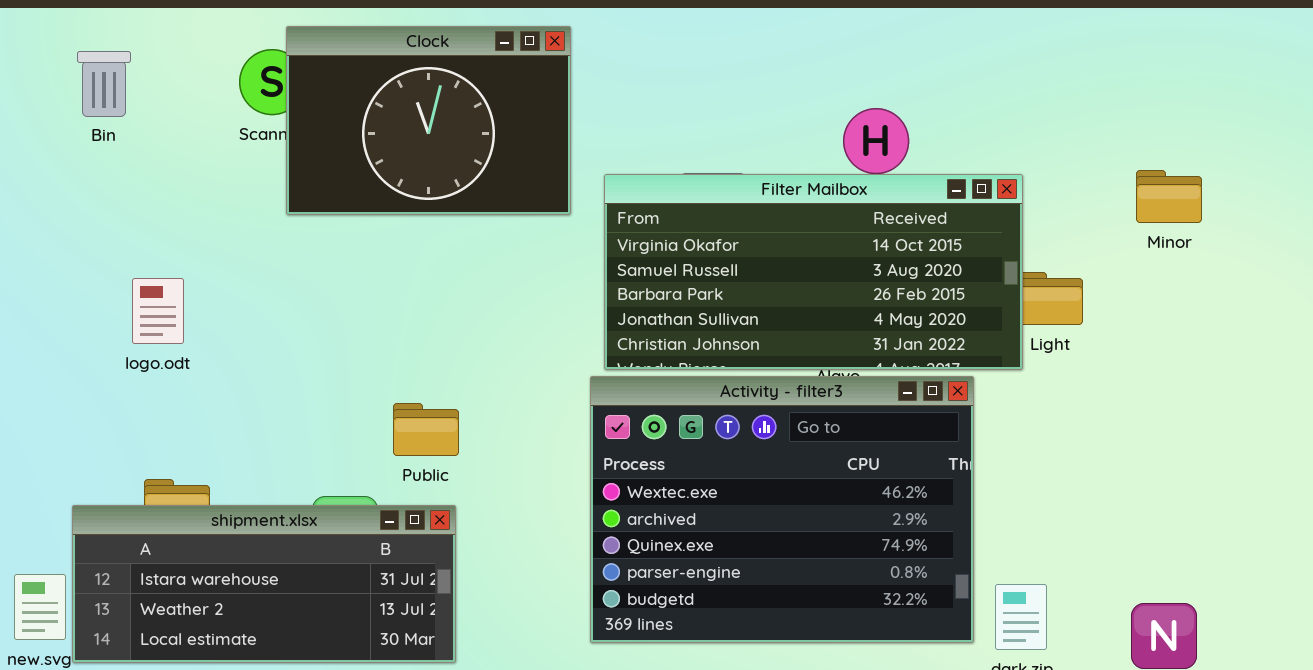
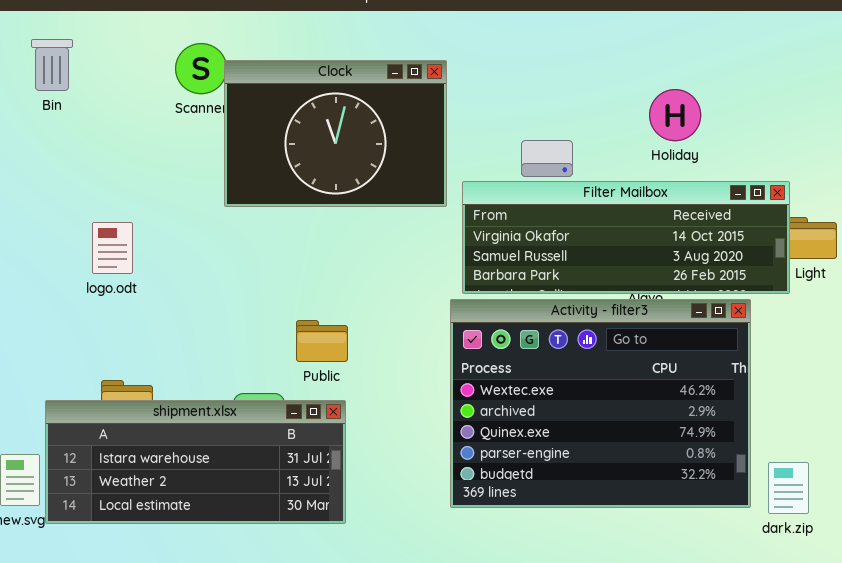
Clock: [286,26,571,215] -> [224,60,447,207], moved
Bin: [77,51,131,117] -> [31,39,73,91], moved
Filter Mailbox: [604,174,1023,370] -> [462,181,790,294], resized

